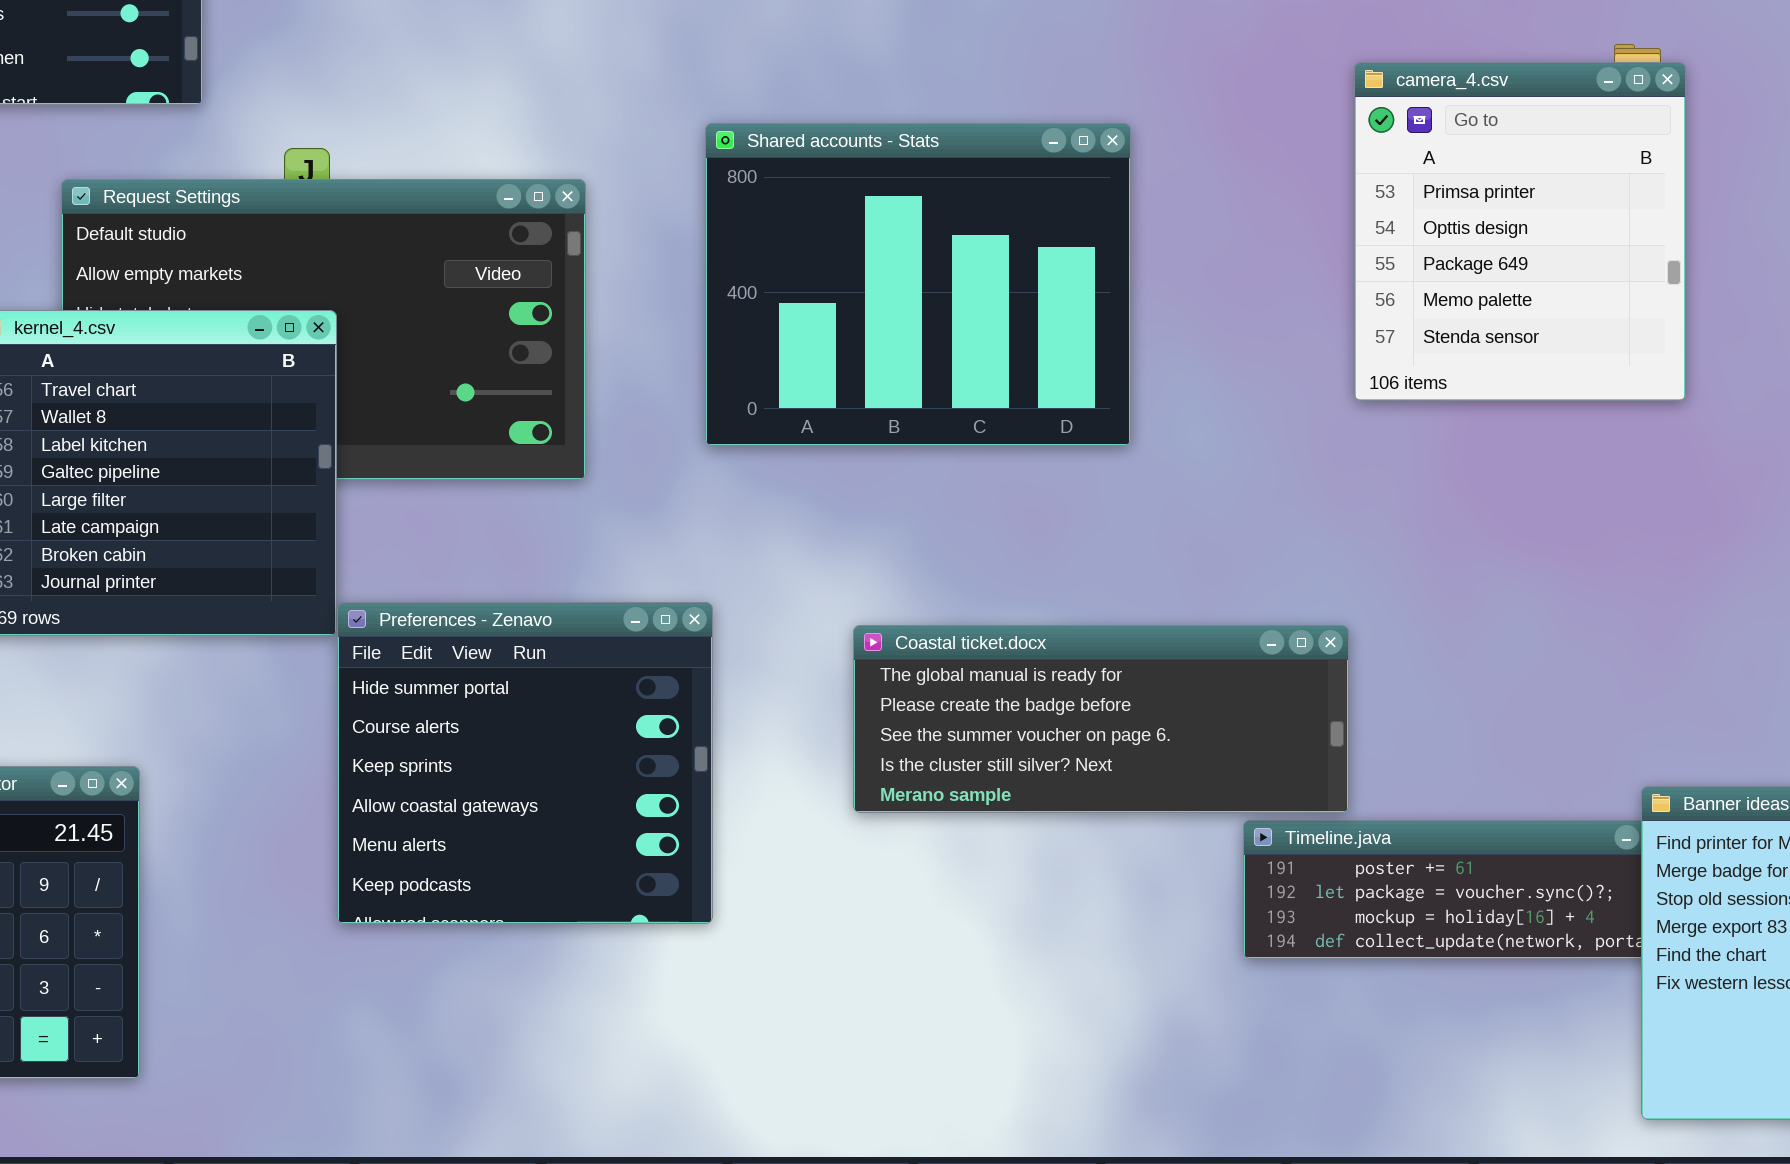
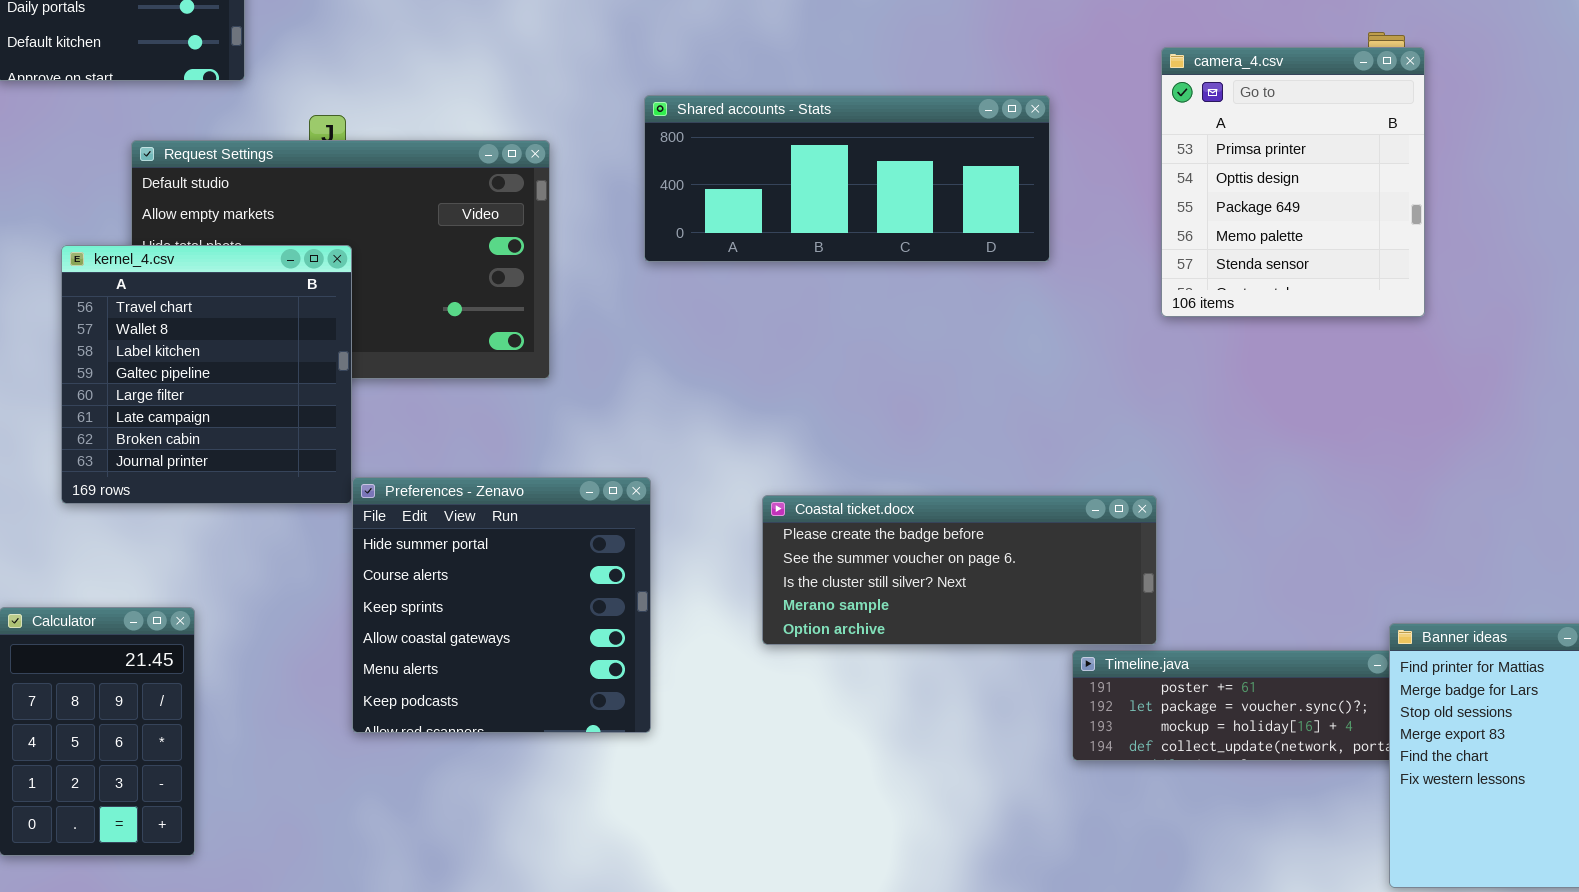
Shared accounts - Stats: [705,123,1131,446] -> [644,95,1050,262], resized
Coastal ticket.docx: [853,625,1349,813] -> [762,495,1157,645], scrolled down 1 row

